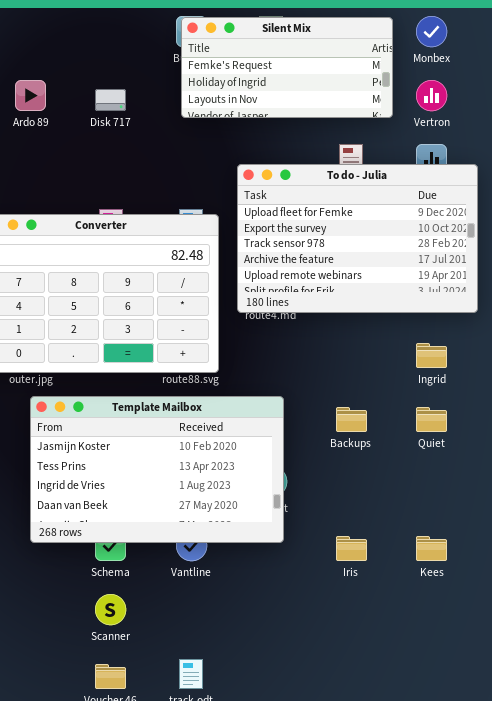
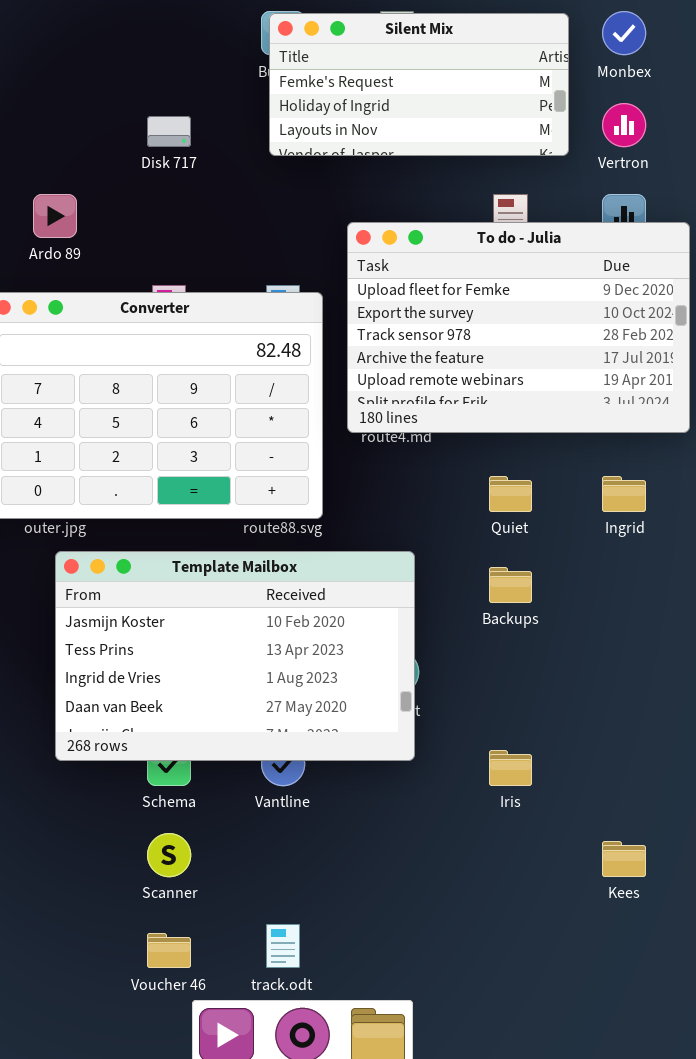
Ardo 89: [15,80,46,111] -> [33,194,77,238], moved
Quiet: [416,407,447,432] -> [489,476,532,512], moved
Kees: [416,536,447,561] -> [602,841,646,877], moved

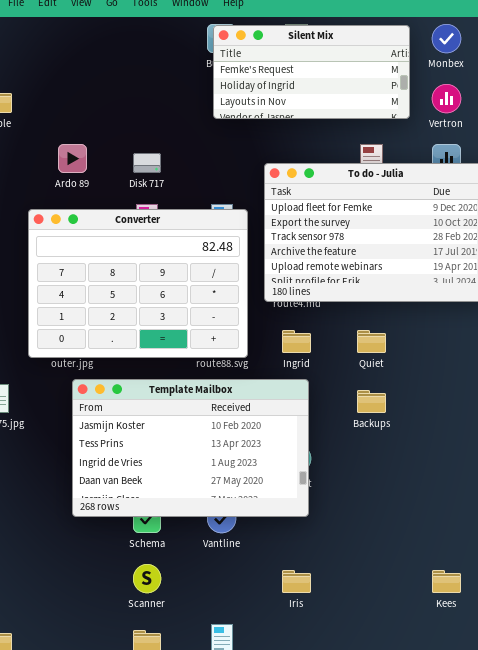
Disk 717: [147,116,191,147] -> [133,153,161,173], moved
Ingrid: [602,476,646,512] -> [282,330,311,353], moved
Iris: [489,750,532,786] -> [282,570,311,593], moved

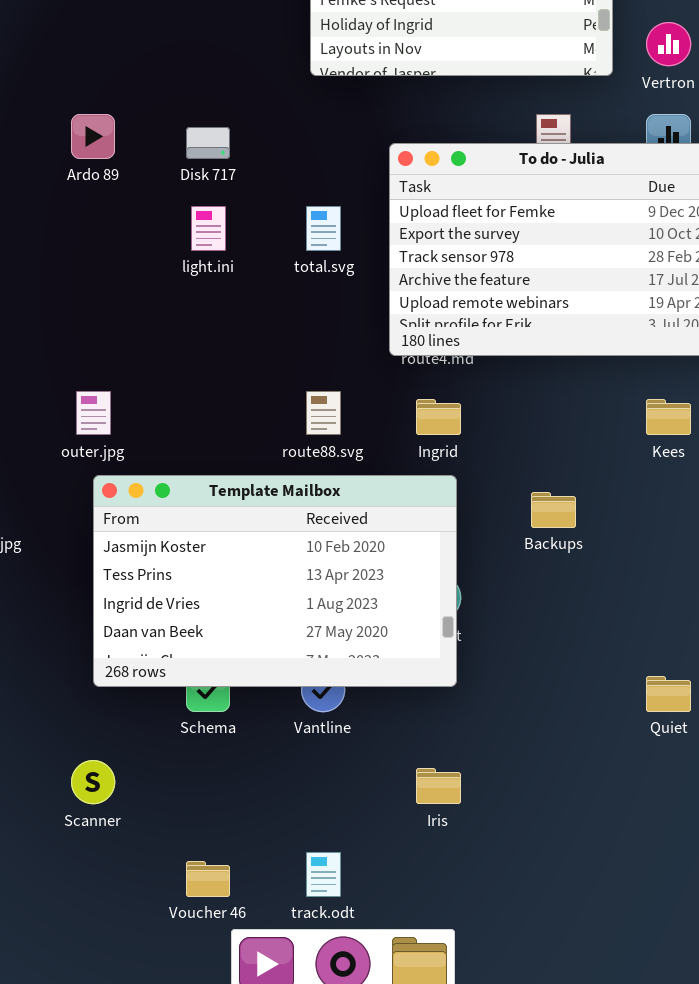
Converter: [28,209,248,358] -> none, closed
Quiet: [357,330,386,353] -> [646,676,691,712], moved
Scanner: [133,564,161,593] -> [71,760,115,804], moved
Kees: [432,570,461,593] -> [646,399,691,435], moved

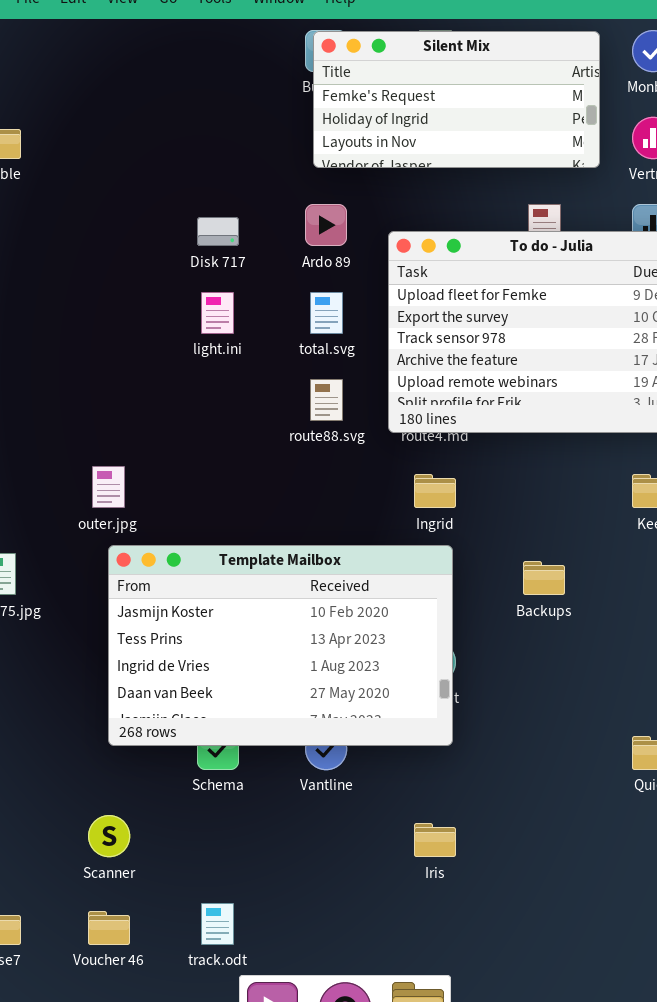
Ardo 89: [71,114,115,159] -> [305,204,347,246], moved
route88.svg: [306,391,341,435] -> [310,379,343,421], moved
track.odt: [306,852,341,897] -> [201,903,234,945], moved
Voucher 46: [186,861,230,897] -> [88,911,130,945], moved

